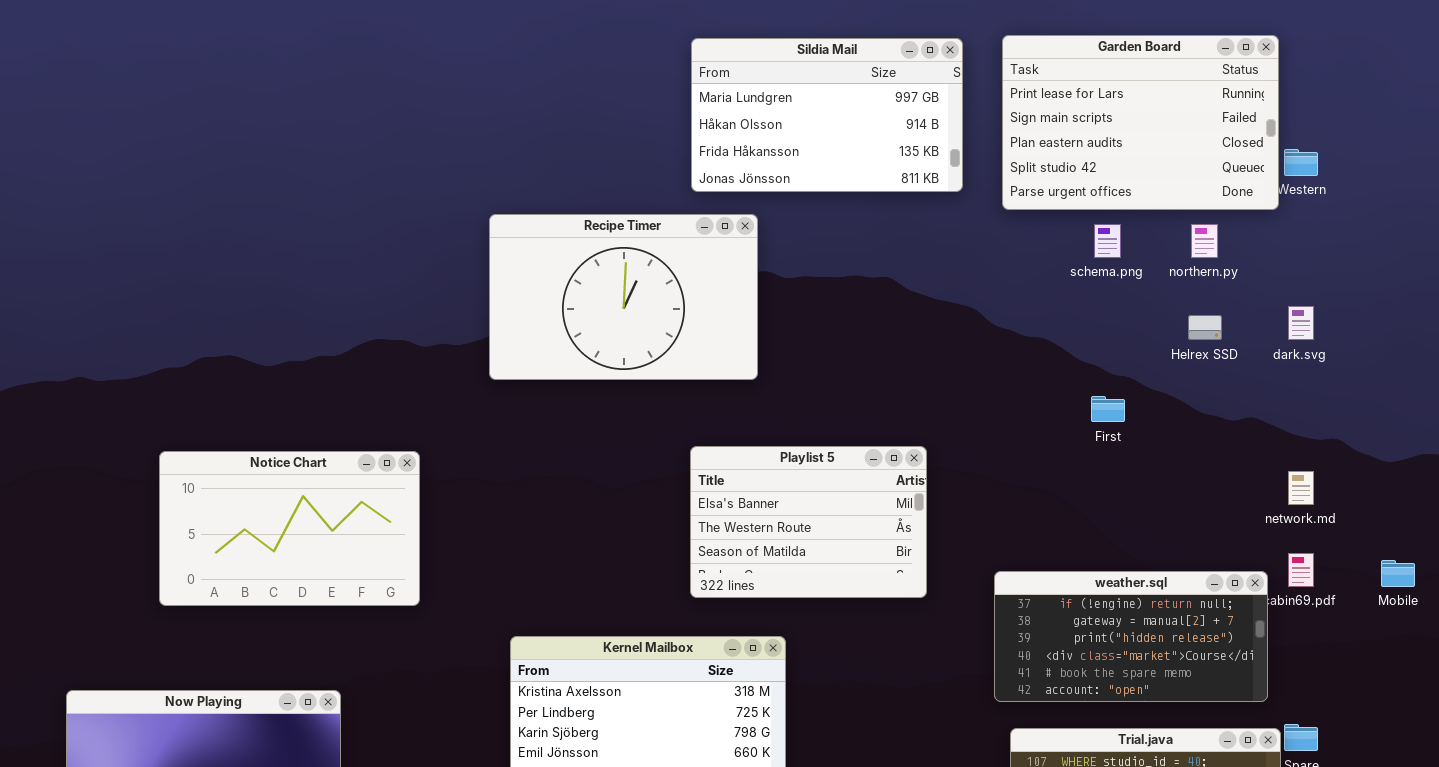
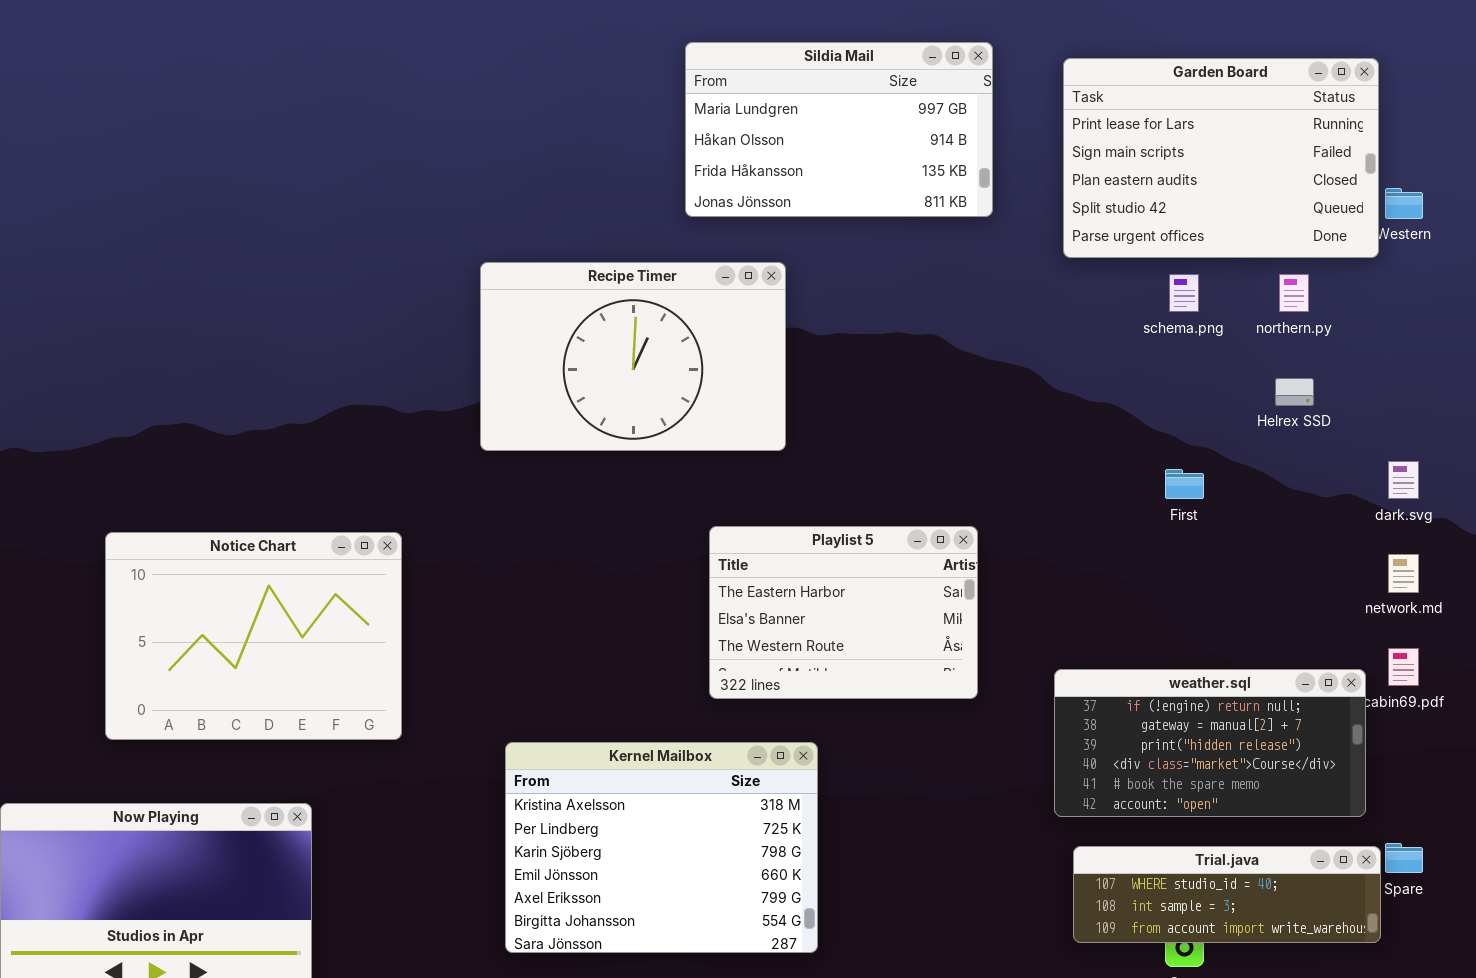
Sildia Mail: [691,38,963,192] -> [685,42,993,217], moved
dark.svg: [1288,306,1314,340] -> [1388,461,1419,499], moved
Playlist 5: [690,446,927,598] -> [709,526,978,699], scrolled up 1 row
Notice Chart: [159,451,420,606] -> [105,532,402,740], resized

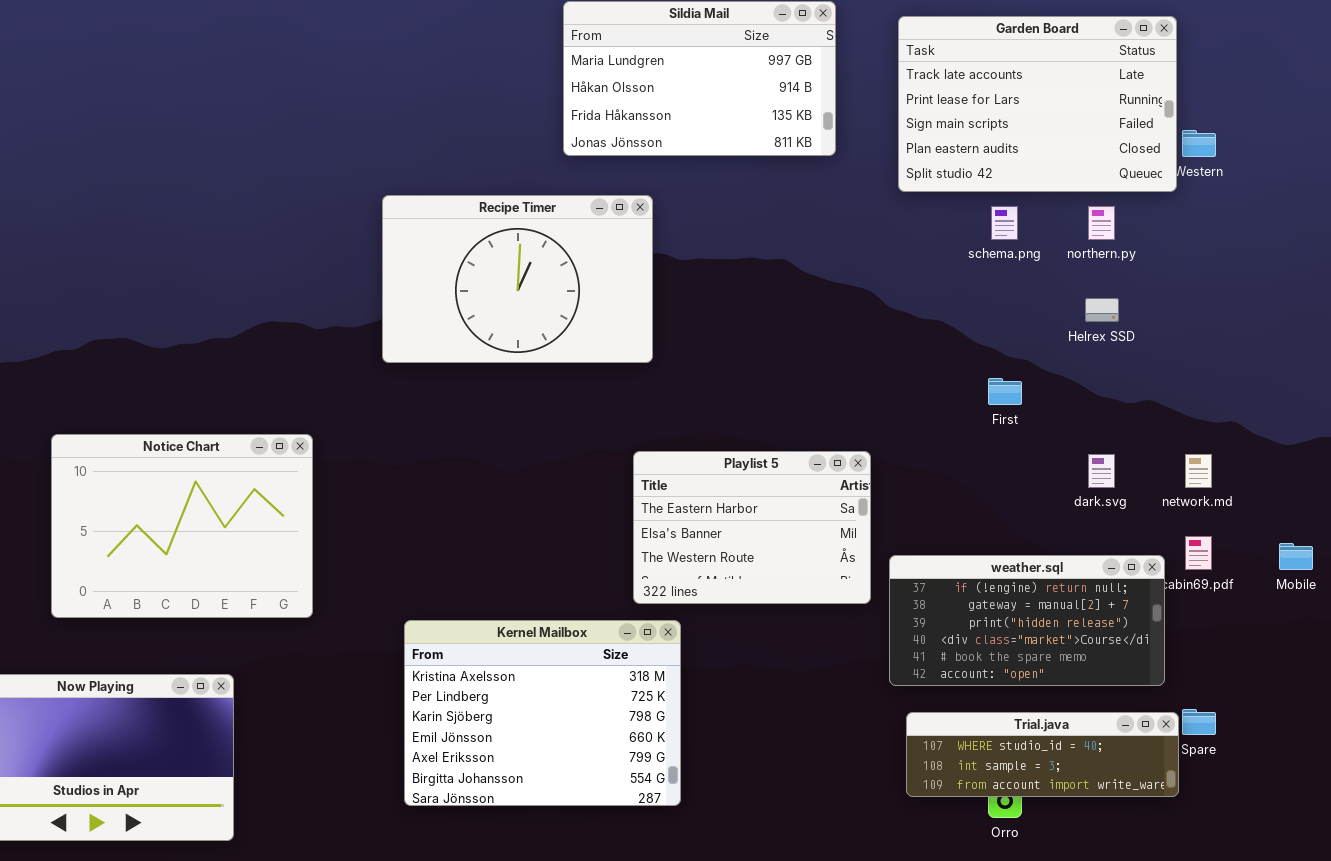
Garden Board: [1063,58,1379,258] -> [898,16,1177,192], scrolled up 1 row
dark.svg: [1388,461,1419,499] -> [1088,454,1115,488], moved
Playlist 5: [709,526,978,699] -> [633,451,871,604], moved

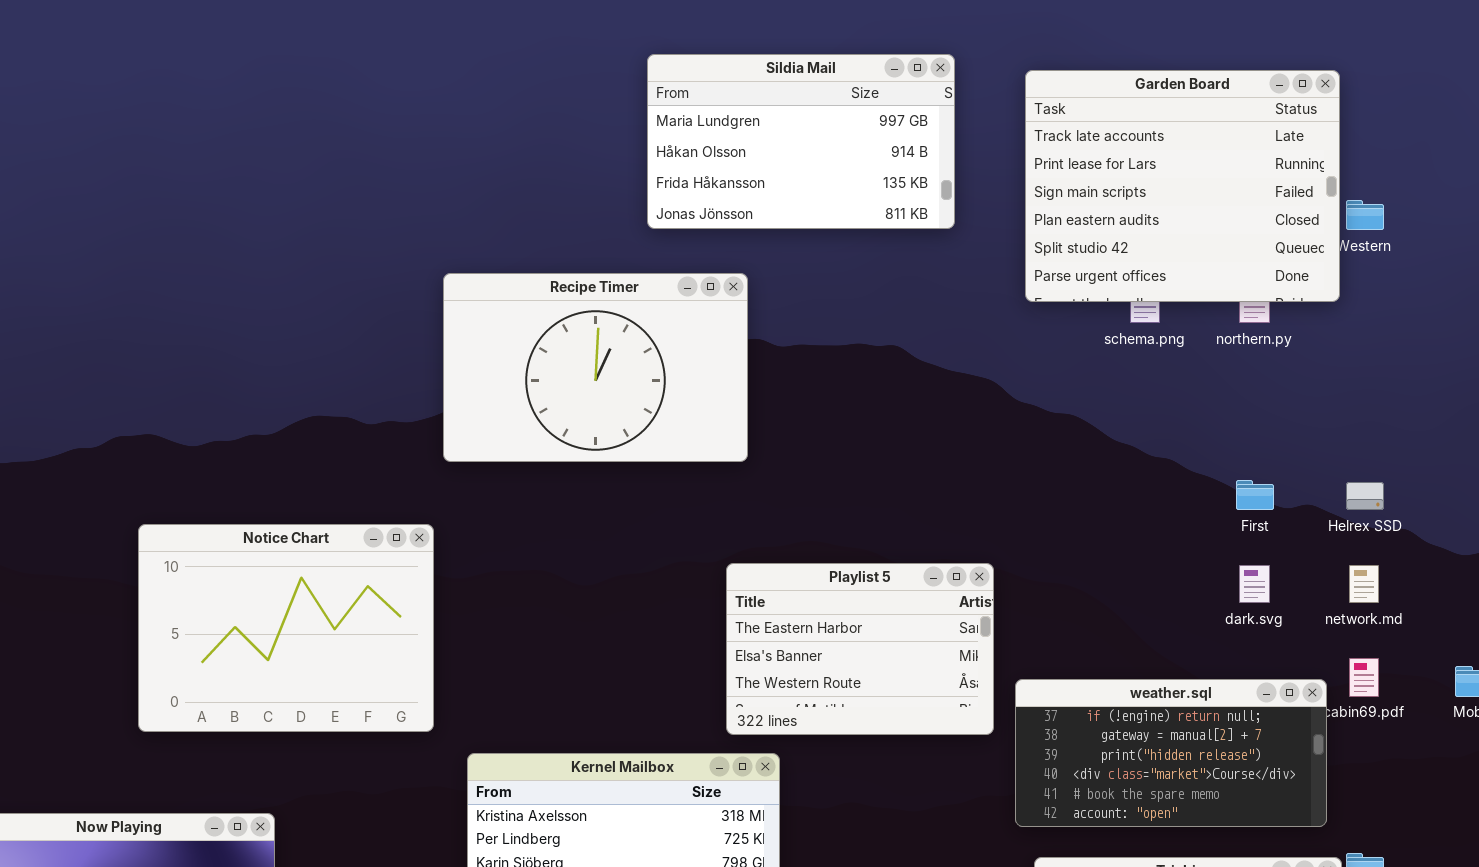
Garden Board: [898,16,1177,192] -> [1025,70,1340,302], resized
Helrex SSD: [1085,298,1119,322] -> [1346,482,1384,510], moved
First: [988,378,1022,405] -> [1236,480,1274,510], moved
Notice Chart: [51,434,313,618] -> [138,524,434,732], moved

